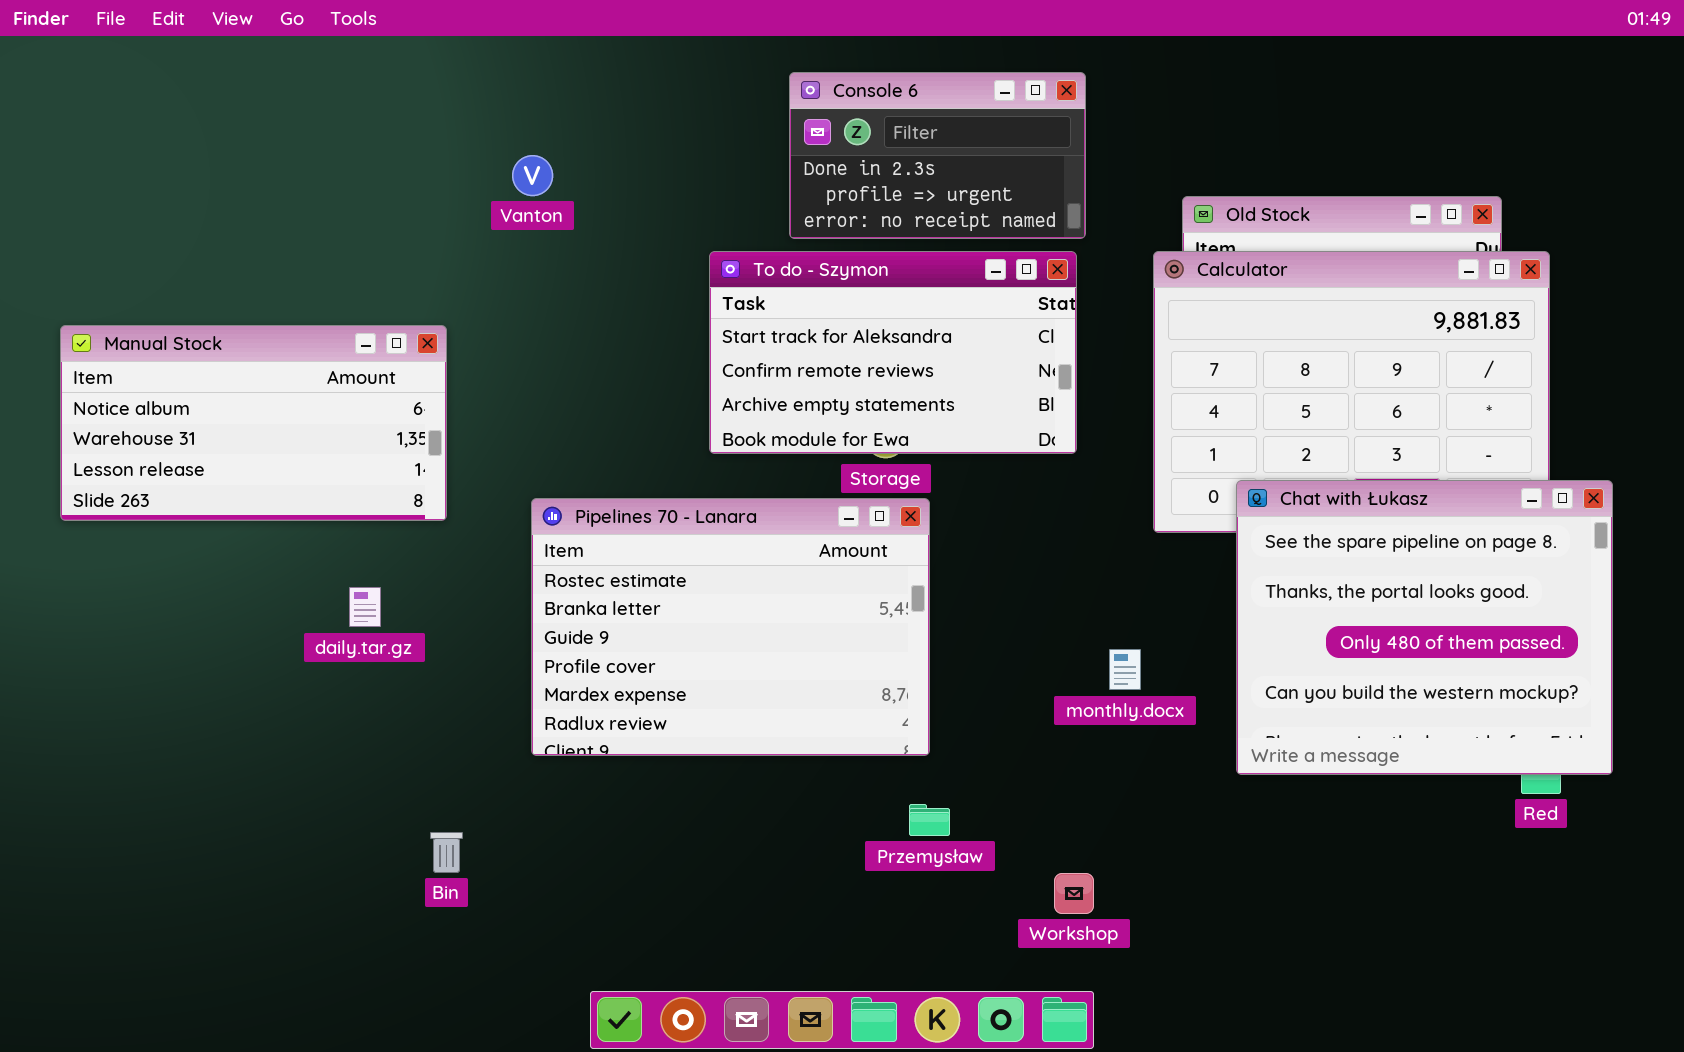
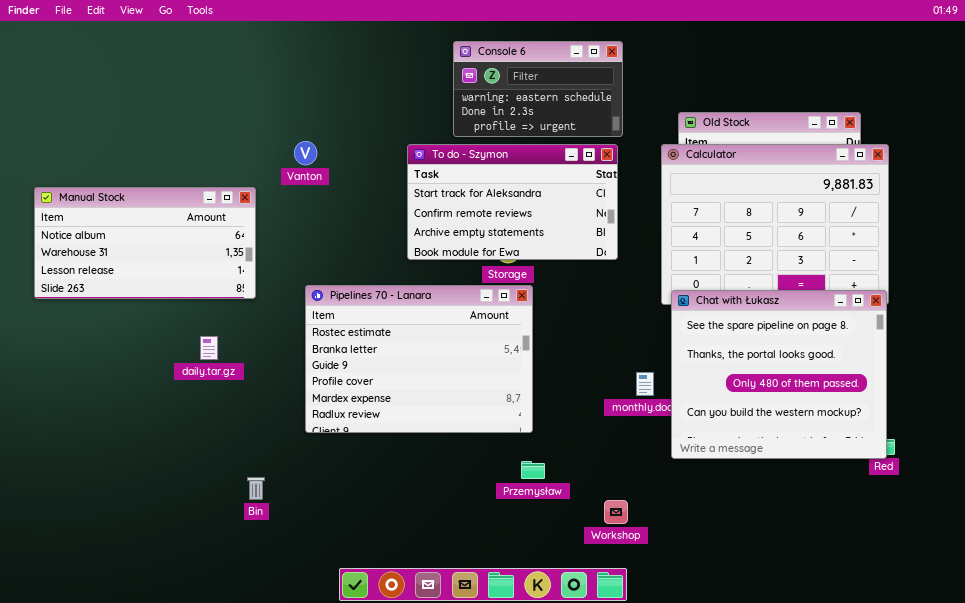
Console 6: [789,72,1086,239] -> [453,41,623,137], scrolled up 1 row
Vanton: [512,155,553,196] -> [294,141,317,165], moved
Chat with Łukasz: [1236,480,1613,775] -> [671,290,887,459], moved

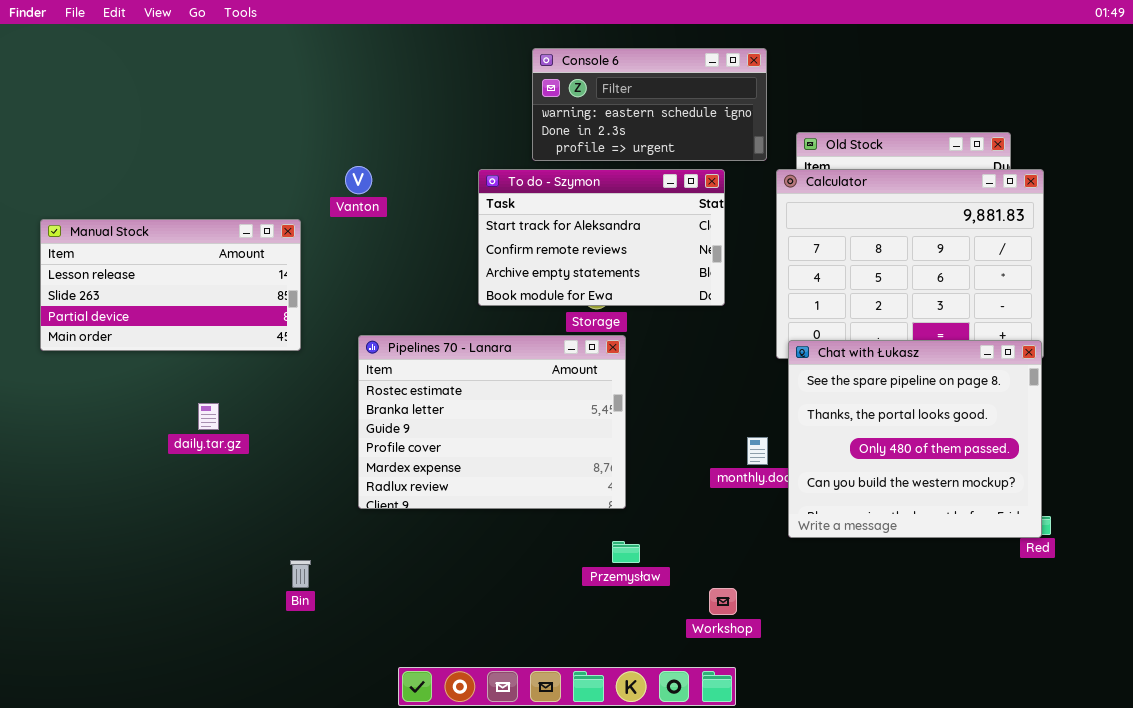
Console 6: [453,41,623,137] -> [532,48,767,161], resized
Manual Stock: [34,187,256,299] -> [40,219,301,351], scrolled down 2 rows
daily.tar.gz: [200,336,218,360] -> [198,403,219,430], moved

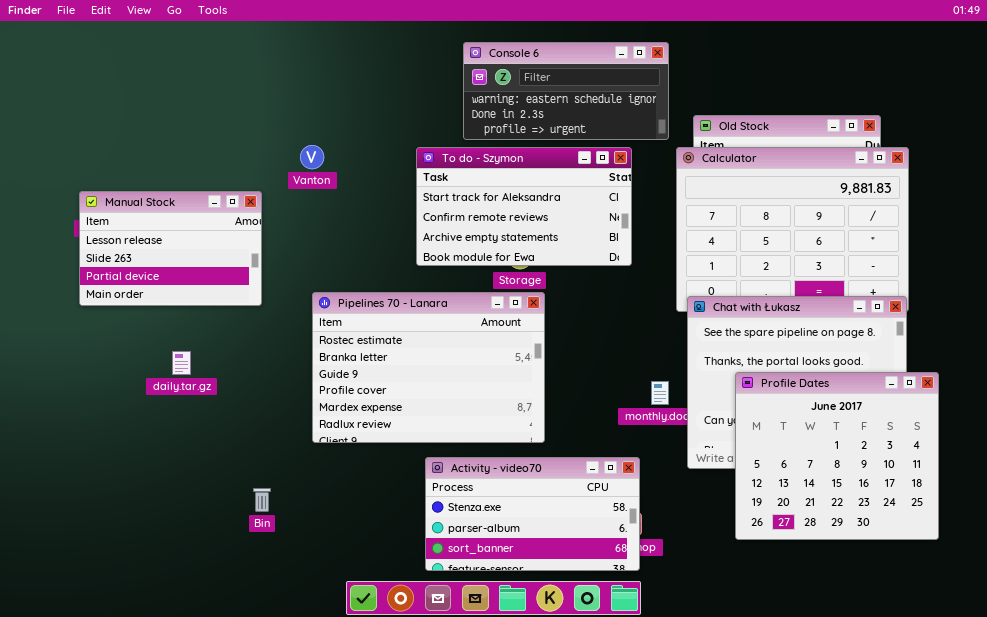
Manual Stock: [40,219,301,351] -> [79,191,262,306], resized
Profile Dates: none -> [735,372,939,540], opened
Activity - video70: none -> [425,457,640,571], opened

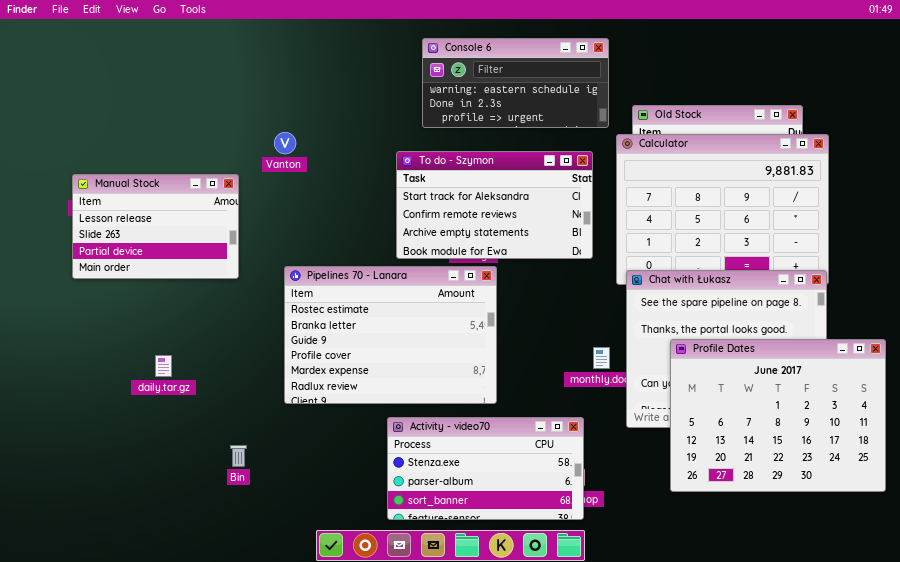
To do - Szymon: [416,147,632,266] -> [396,151,593,259], moved
daily.tar.gz: [172,351,191,375] -> [155,355,172,377], moved
Profile Dates: [735,372,939,540] -> [670,339,886,492], resized

